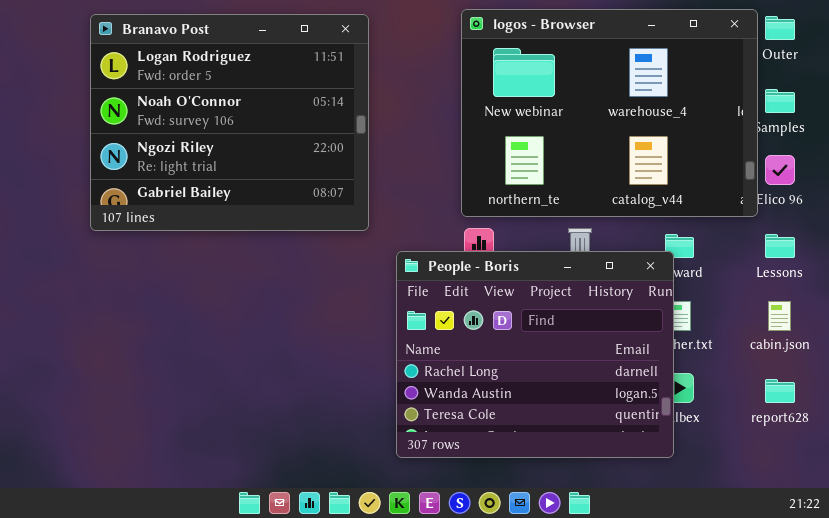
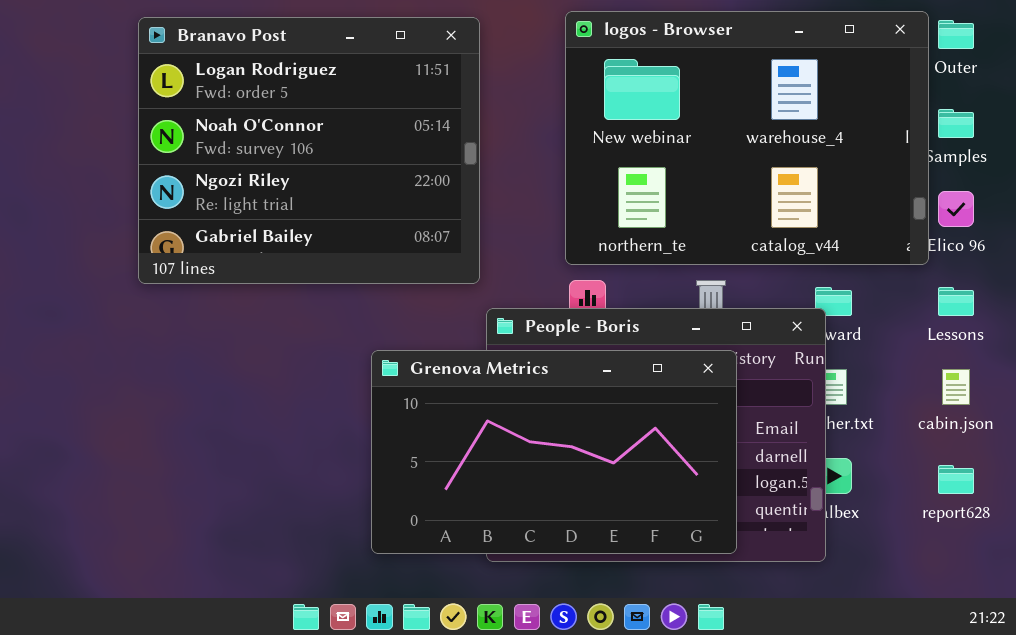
Branavo Post: [90,14,369,231] -> [138,17,480,284], moved
Grenova Metrics: none -> [371,350,737,554], opened

